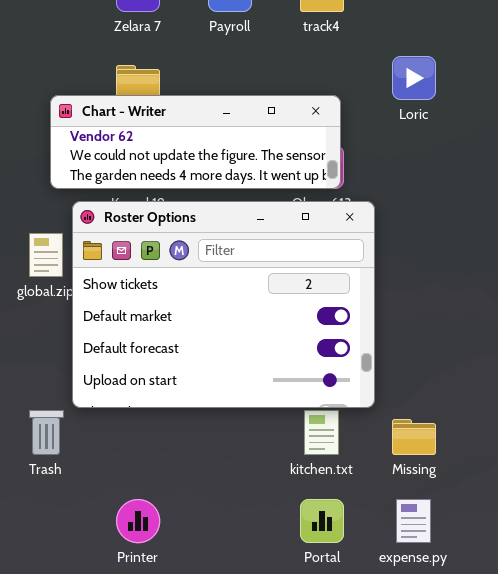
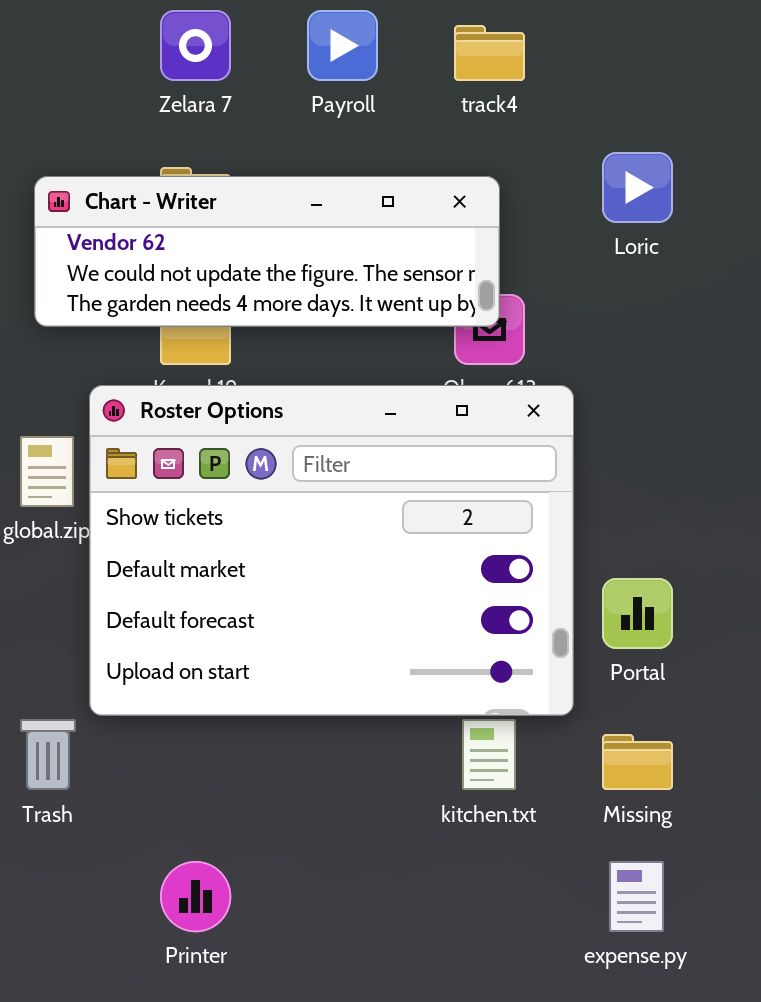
Chart - Writer: [50,95,341,189] -> [34,176,500,327], moved
Portal: [300,499,344,543] -> [602,578,673,649], moved

